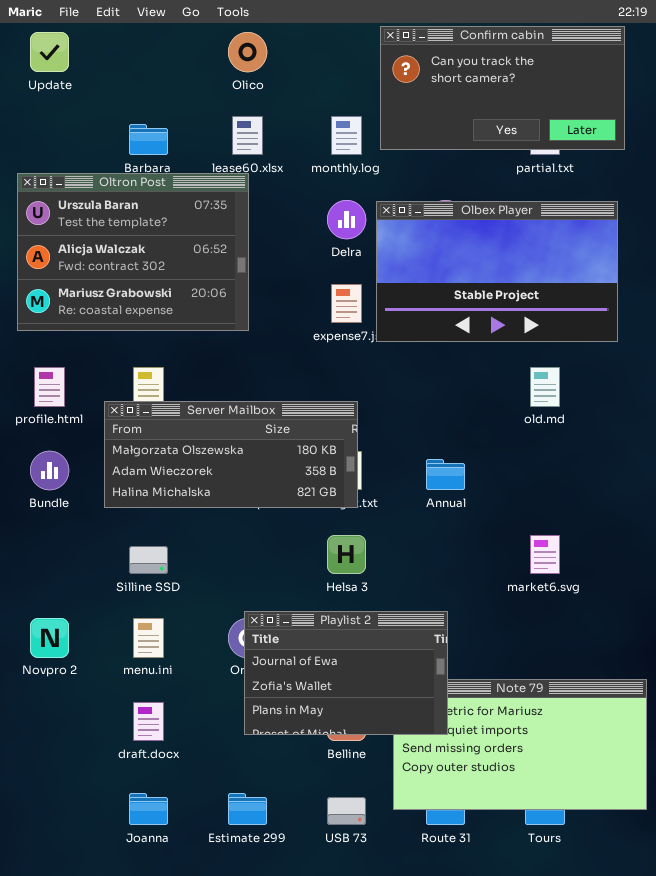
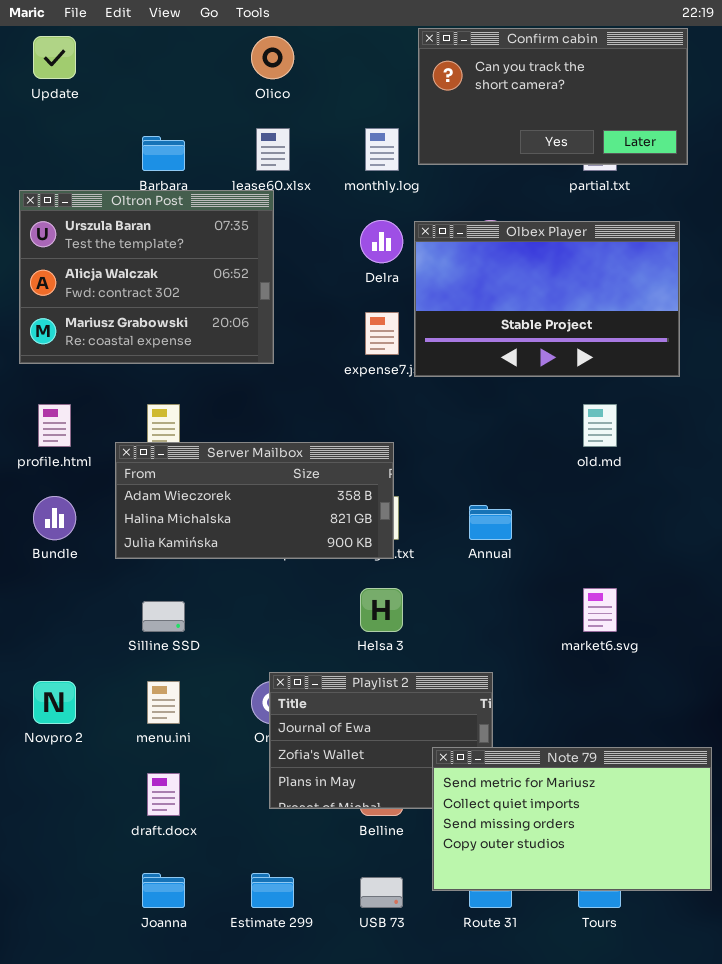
Server Mailbox: [104,401,358,508] -> [115,442,394,559], scrolled down 1 row
Note 79: [393,679,647,810] -> [432,747,712,891], raised

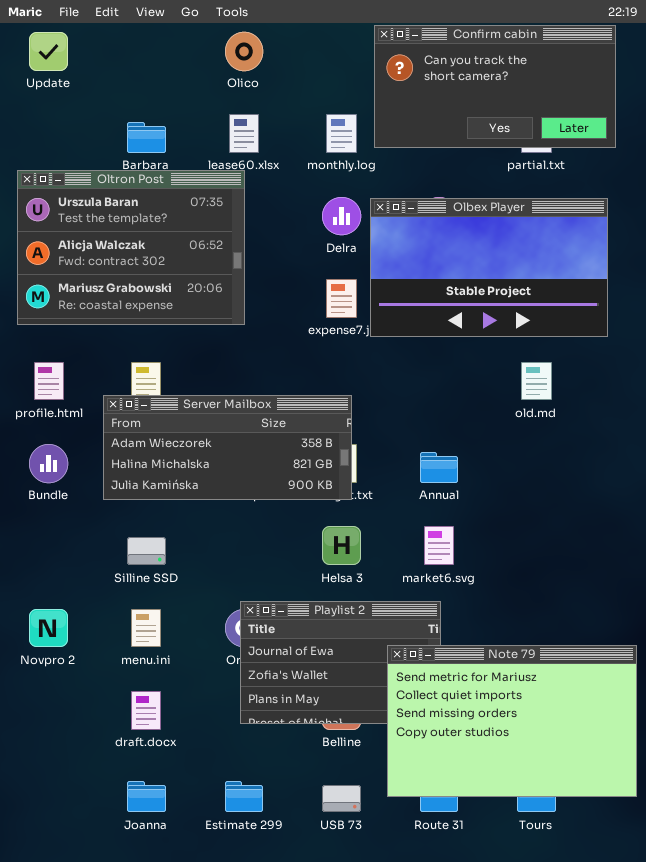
market6.svg: [583,588,617,632] -> [424,526,454,565], moved
Note 79: [432,747,712,891] -> [387,645,637,797], resized

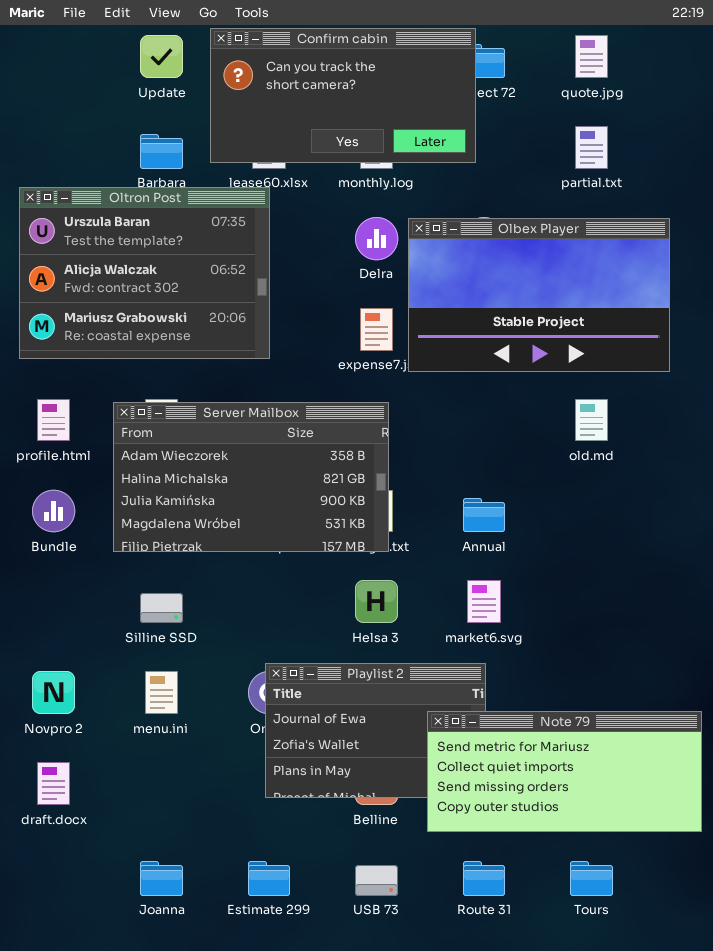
Confirm cabin: [374,25,616,148] -> [210,28,476,163], moved
Update: [29,32,68,71] -> [140,35,183,78], moved
Server Mailbox: [103,395,352,500] -> [113,402,389,552], resized
Note 79: [387,645,637,797] -> [427,711,702,832], resized
draft.docx: [131,691,161,730] -> [37,762,70,805], moved

